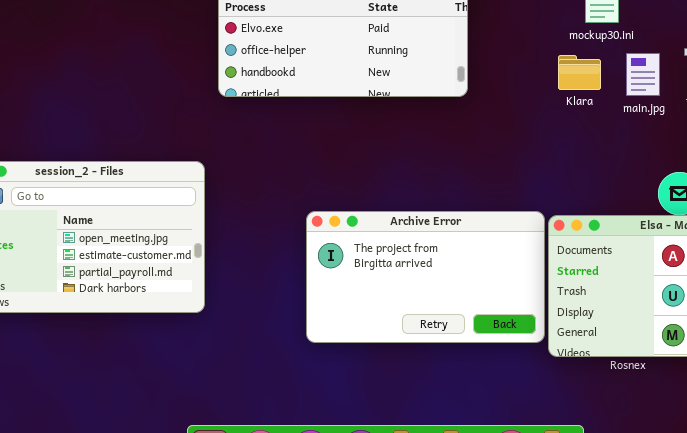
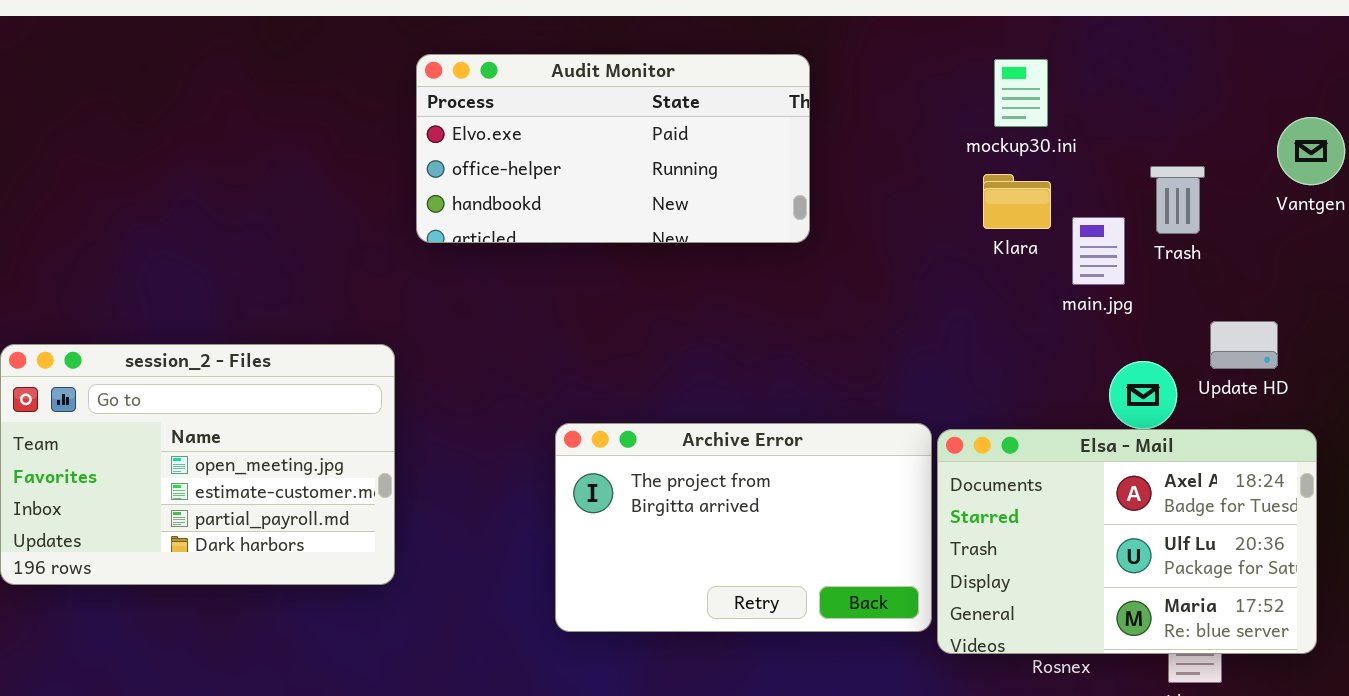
main.jpg: [626,53,660,96] -> [1072,217,1125,285], moved
Klara: [558,55,601,90] -> [983,174,1051,229], moved

